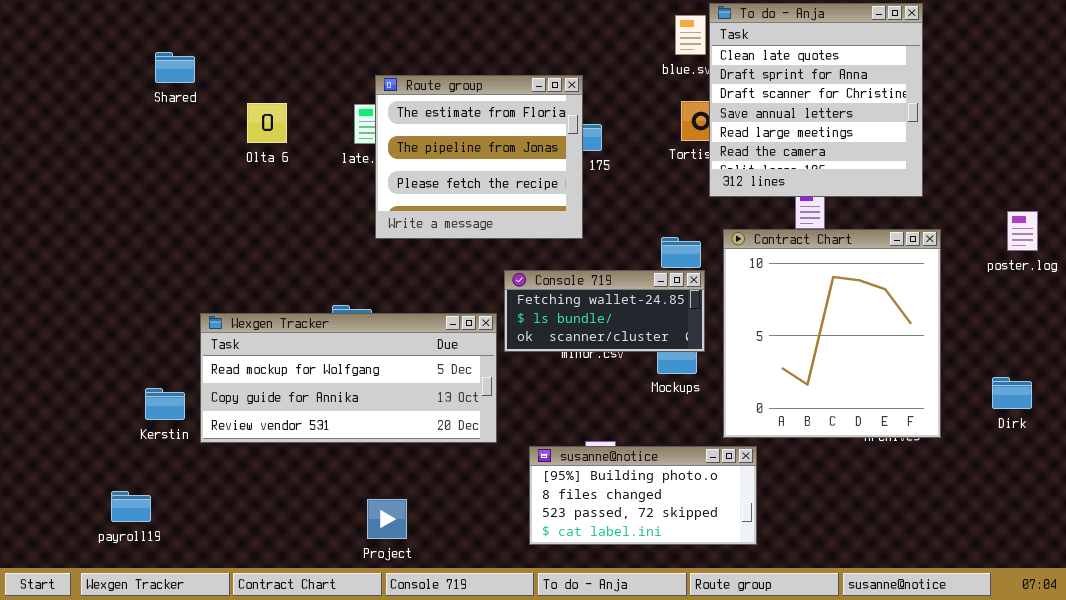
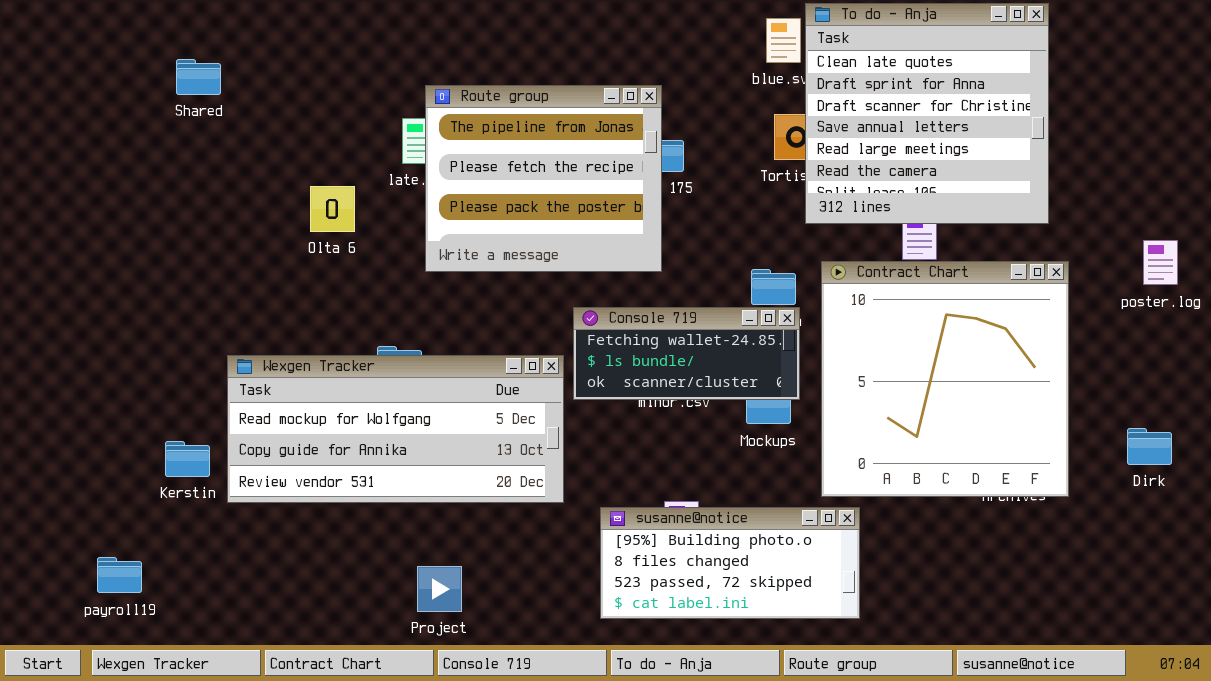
Route group: [375,75,583,239] -> [425,85,662,272], scrolled down 1 row
Olta 6: [247,103,287,143] -> [310,186,355,232], moved
payroll19: [111,491,151,522] -> [97,557,142,593], moved

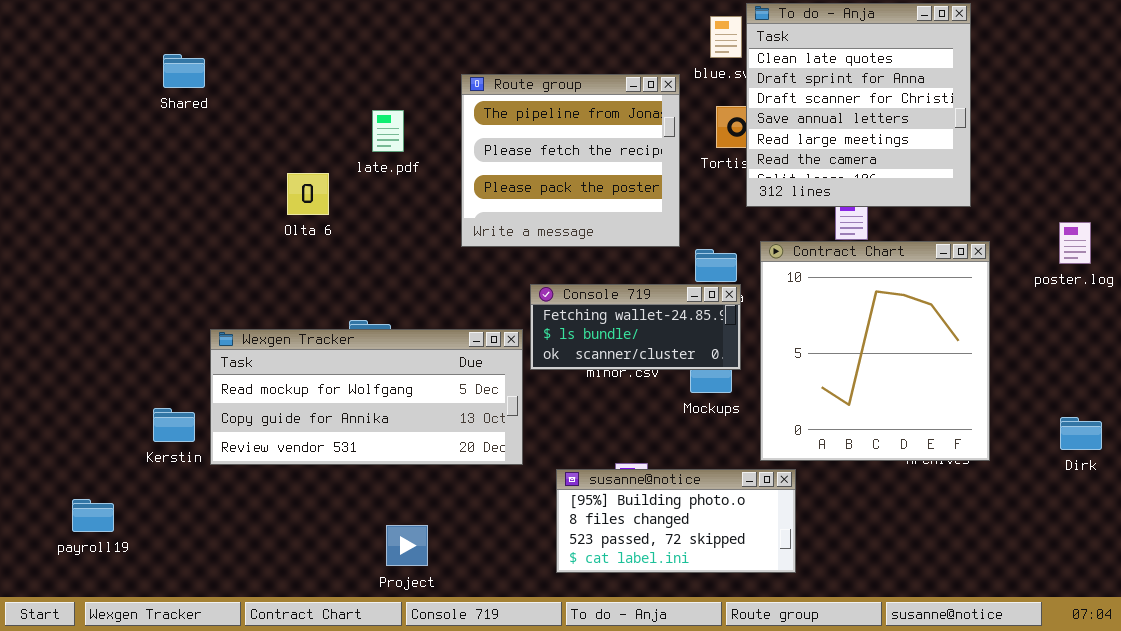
Route group: [425,85,662,272] -> [461,74,680,247], moved
Dirk: [1127,428,1172,465] -> [1060,417,1102,450], moved
payroll19: [97,557,142,593] -> [72,499,114,532], moved

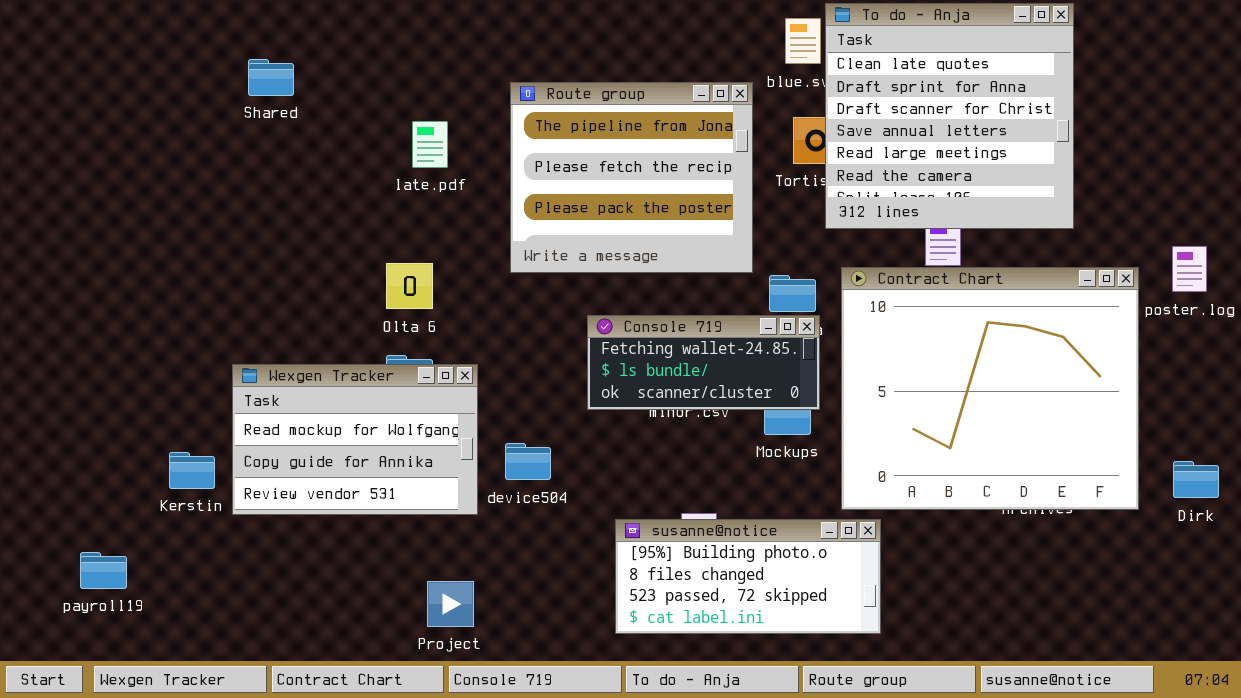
Shared: [163,54,205,88] -> [248,59,294,96], moved
Olta 6: [287,173,329,215] -> [386,263,433,309], moved
Contract Chart: [760,241,990,461] -> [841,267,1139,510], resized
Wexgen Tracker: [210,329,523,465] -> [232,364,478,515], resized

